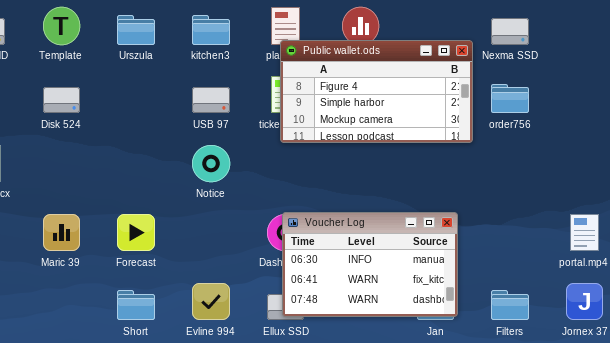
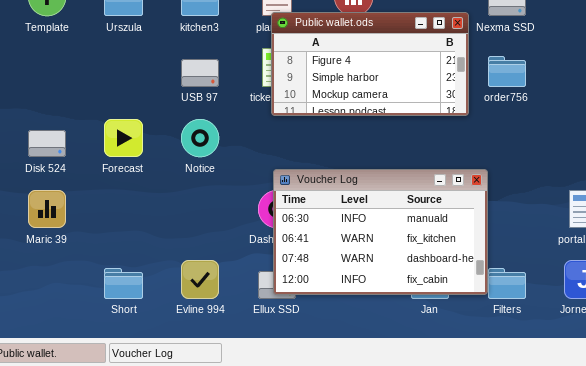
Disk 524: [43,87,80,113] -> [28,130,66,157], moved
Voucher Log: [282,212,458,317] -> [273,169,488,295], resized
Forecast: [117,214,155,251] -> [104,119,143,157], moved

